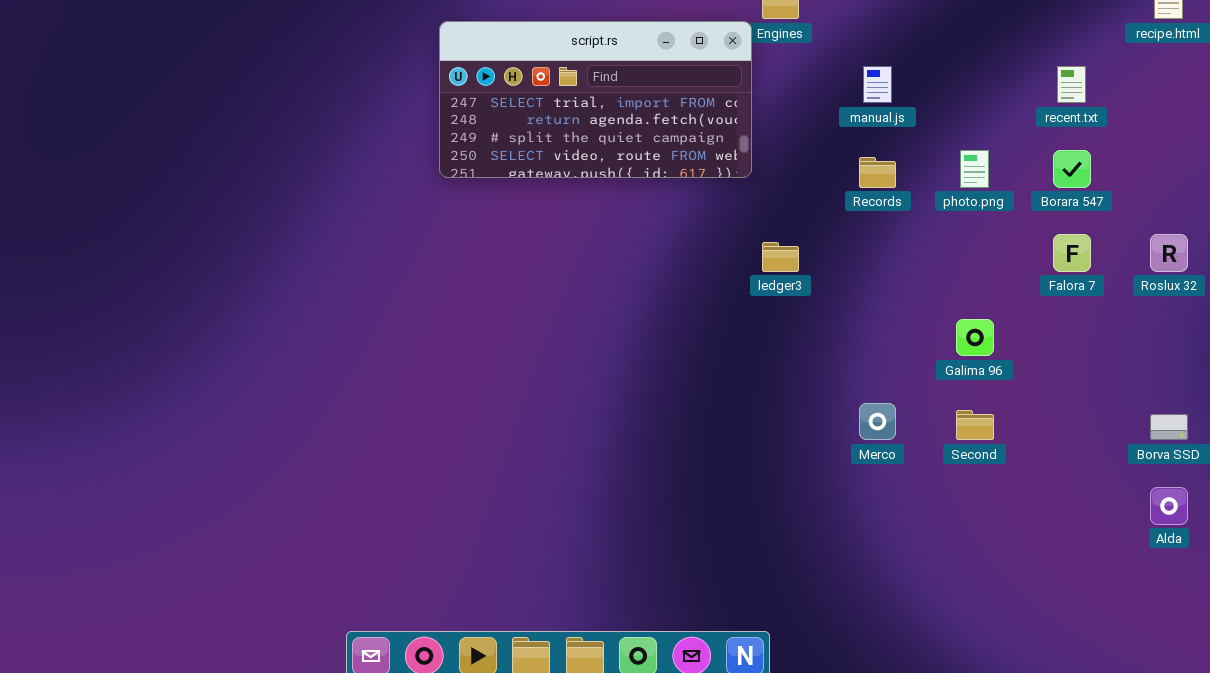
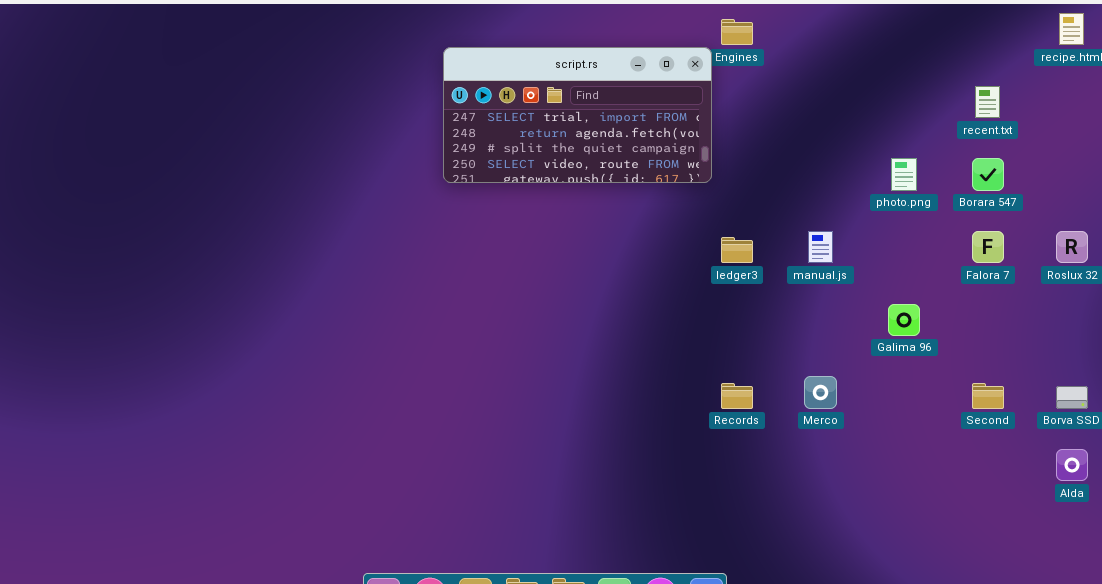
manual.js: [863,66,892,103] -> [808,231,833,263], moved
Records: [859,157,896,188] -> [721,383,753,409], moved
Second: [956,410,994,440] -> [972,383,1004,409], moved

